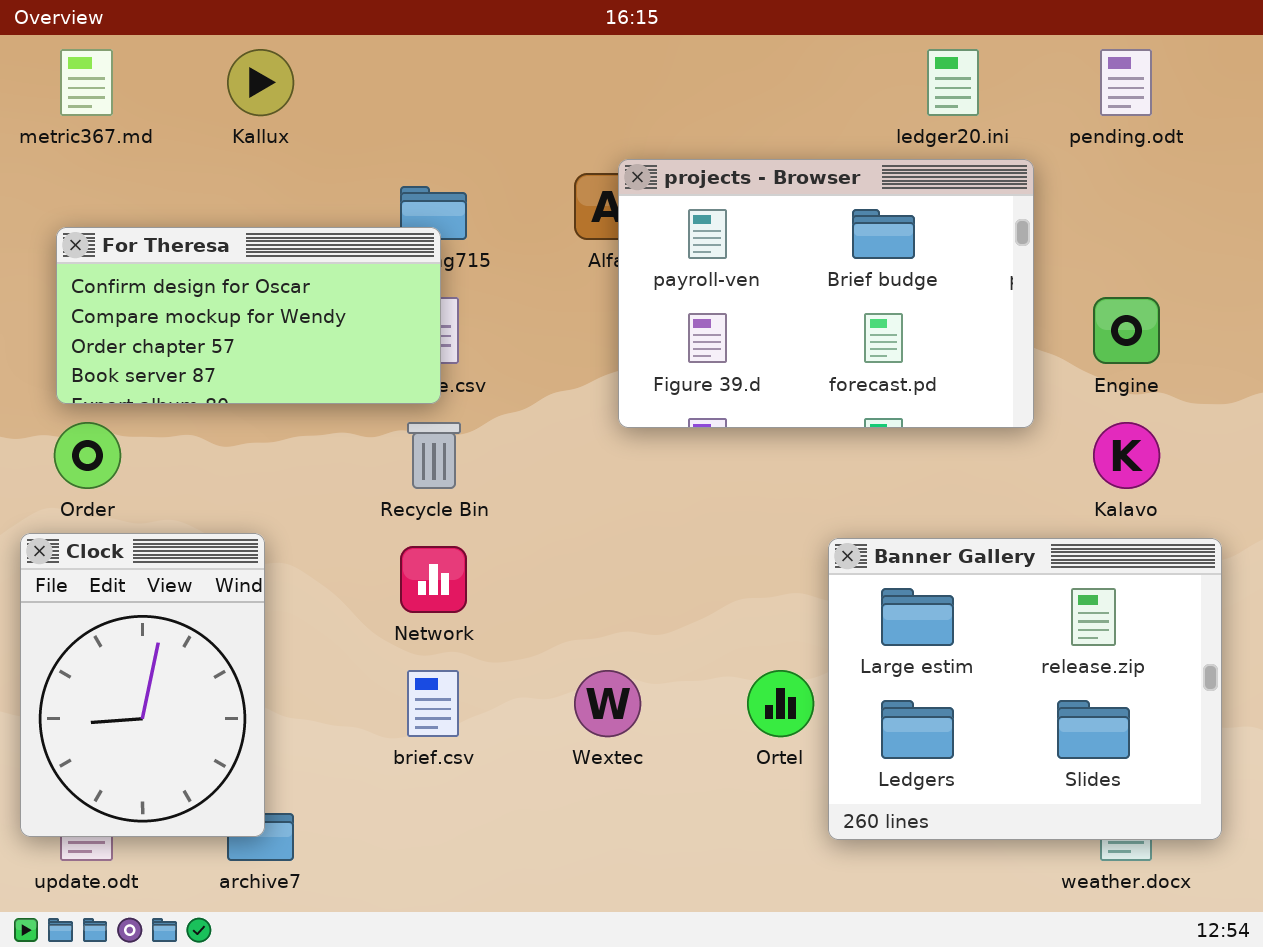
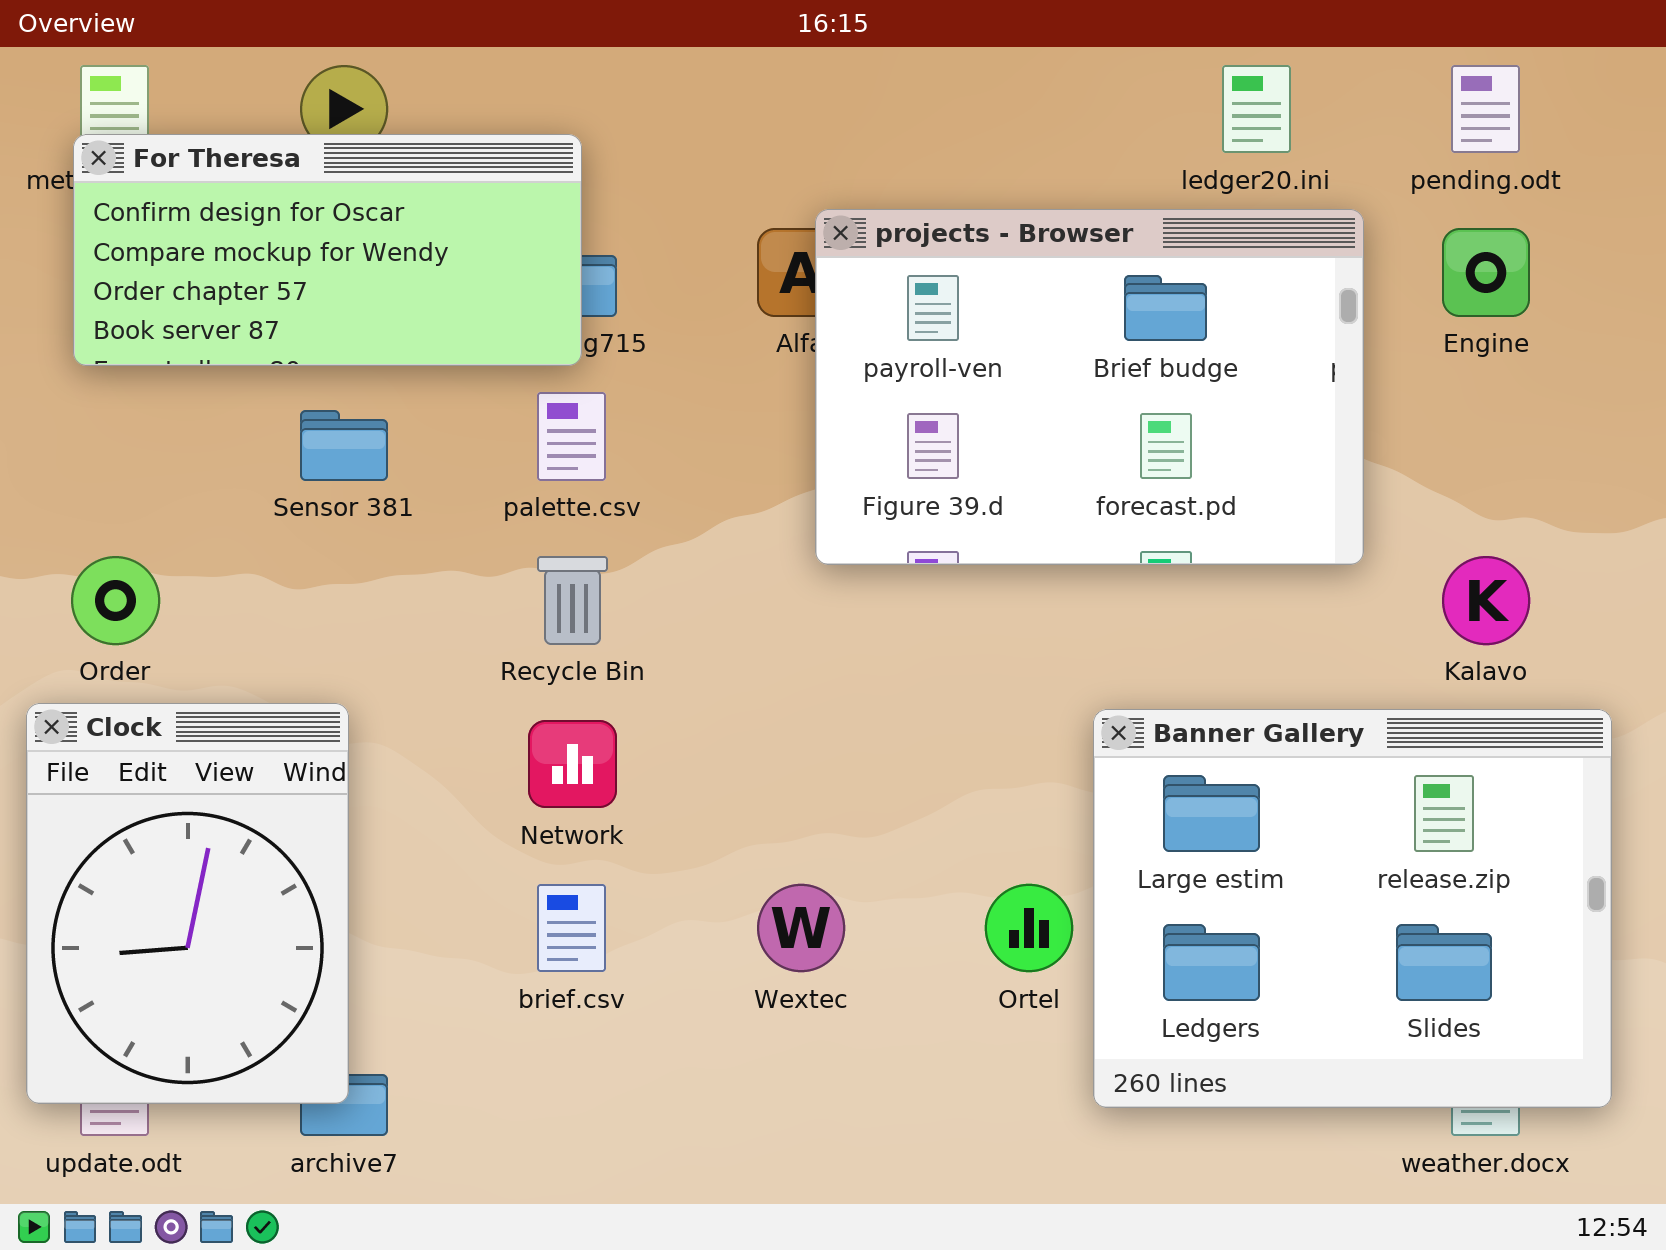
For Theresa: [56,227,441,404] -> [73,134,582,366], moved
Engine: [1093,297,1160,364] -> [1442,228,1530,317], moved

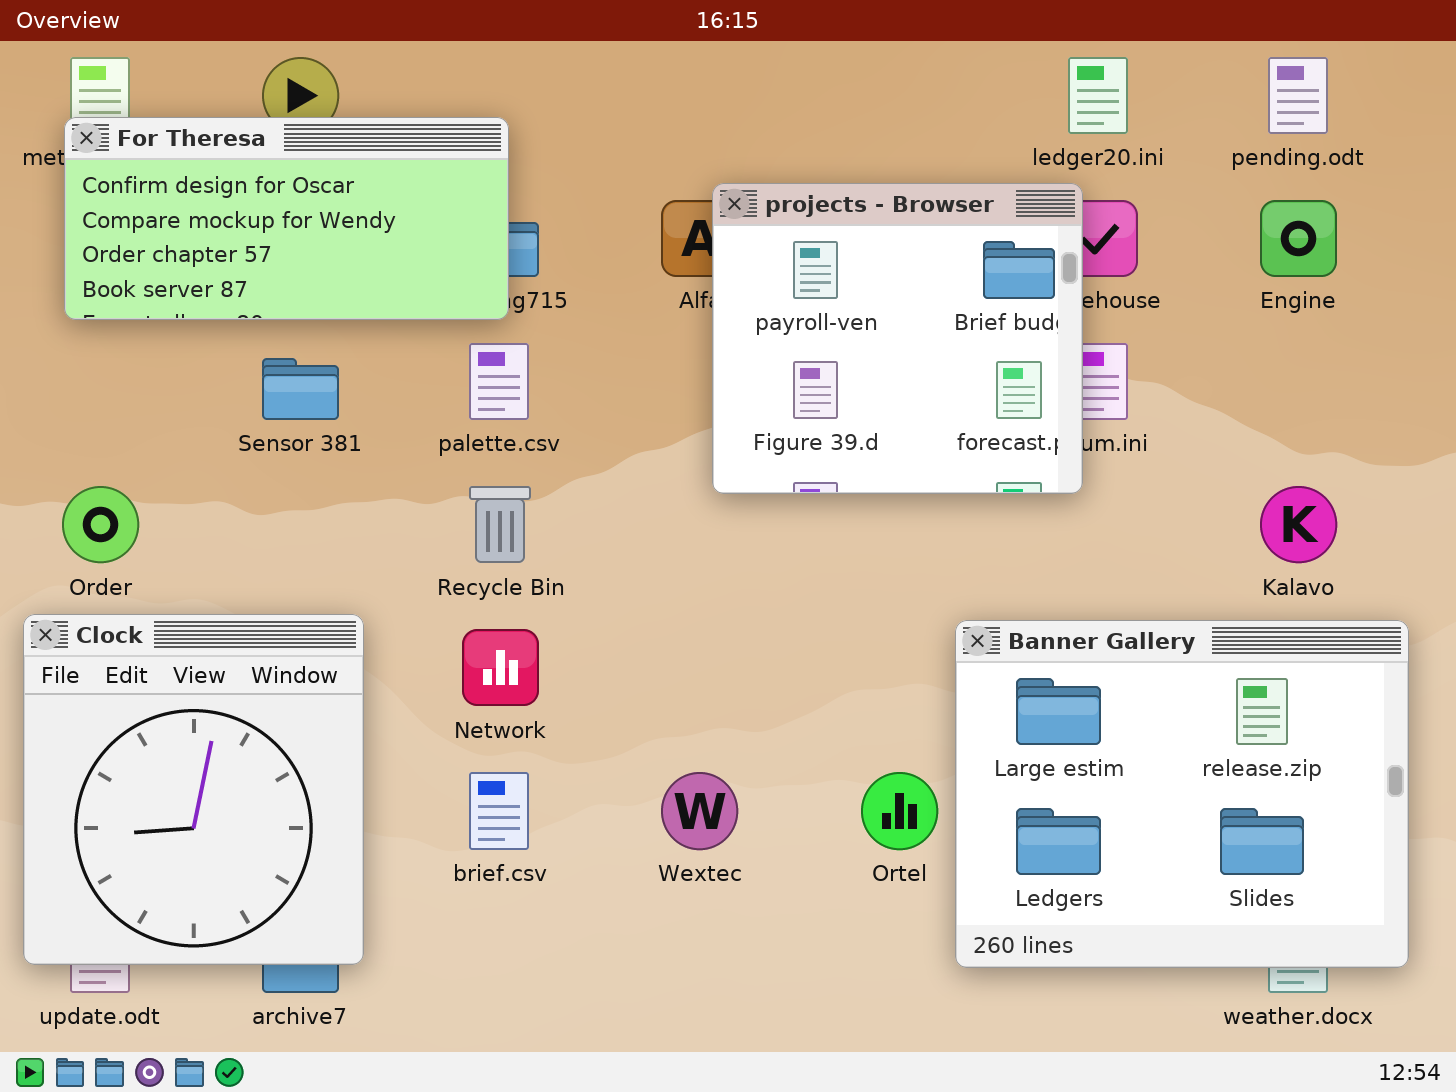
projects - Browser: [815,209,1364,565] -> [712,183,1083,494], resized
Clock: [26,703,349,1104] -> [23,614,364,965], resized

